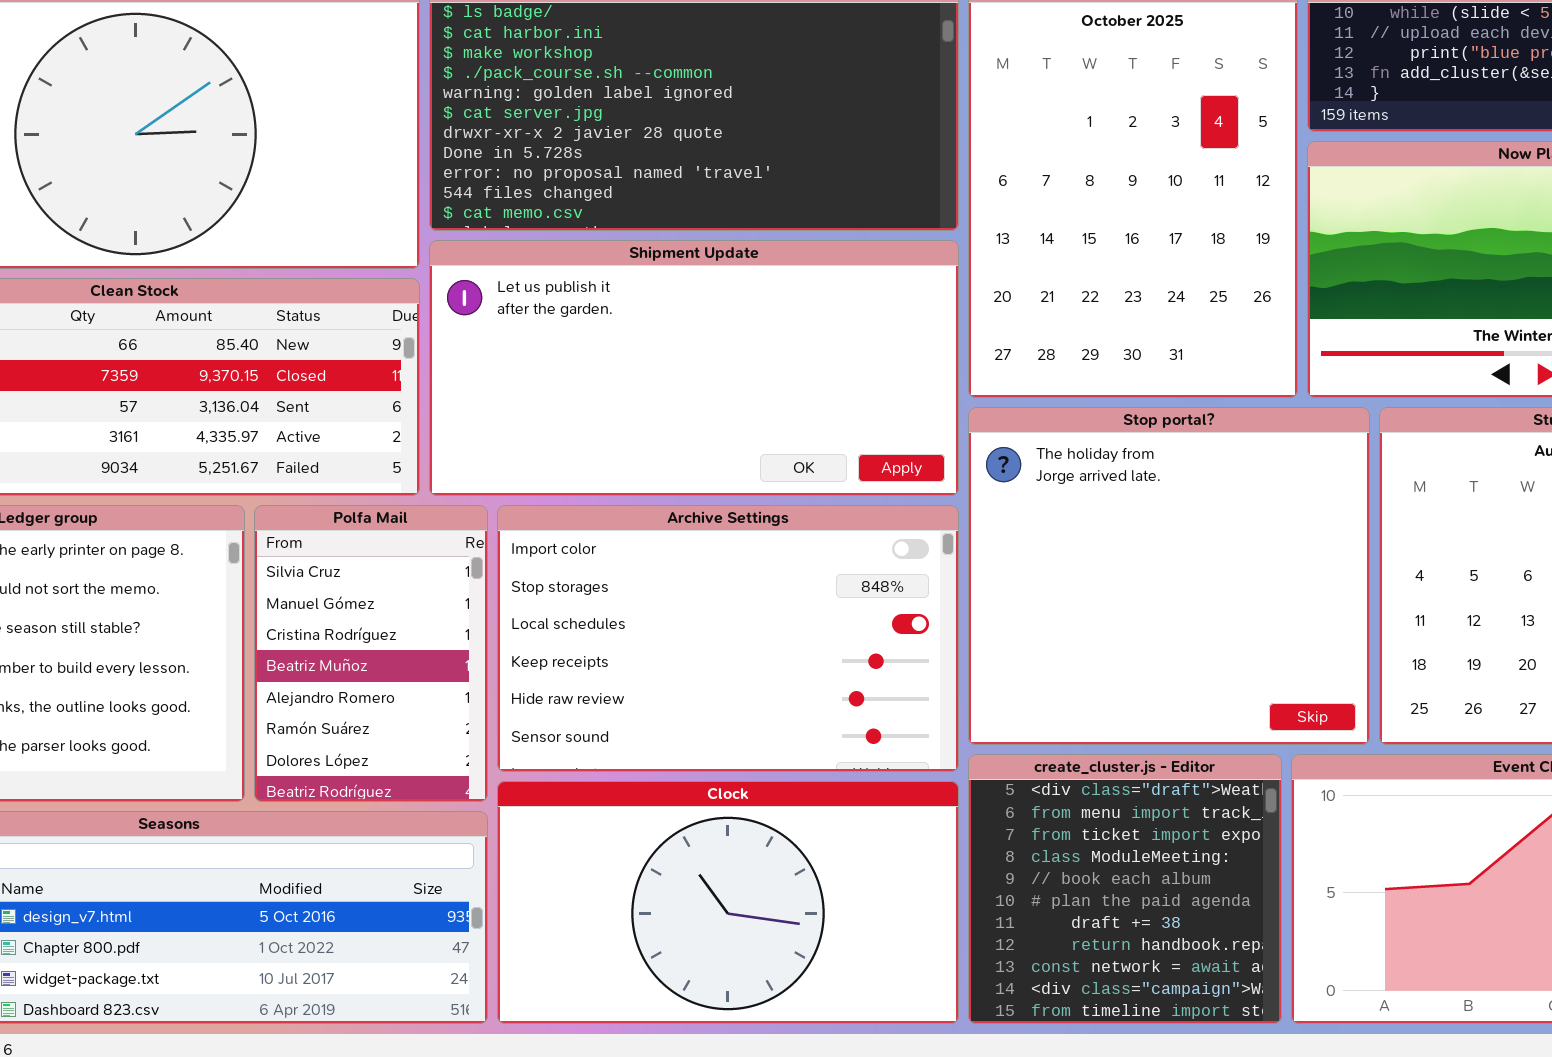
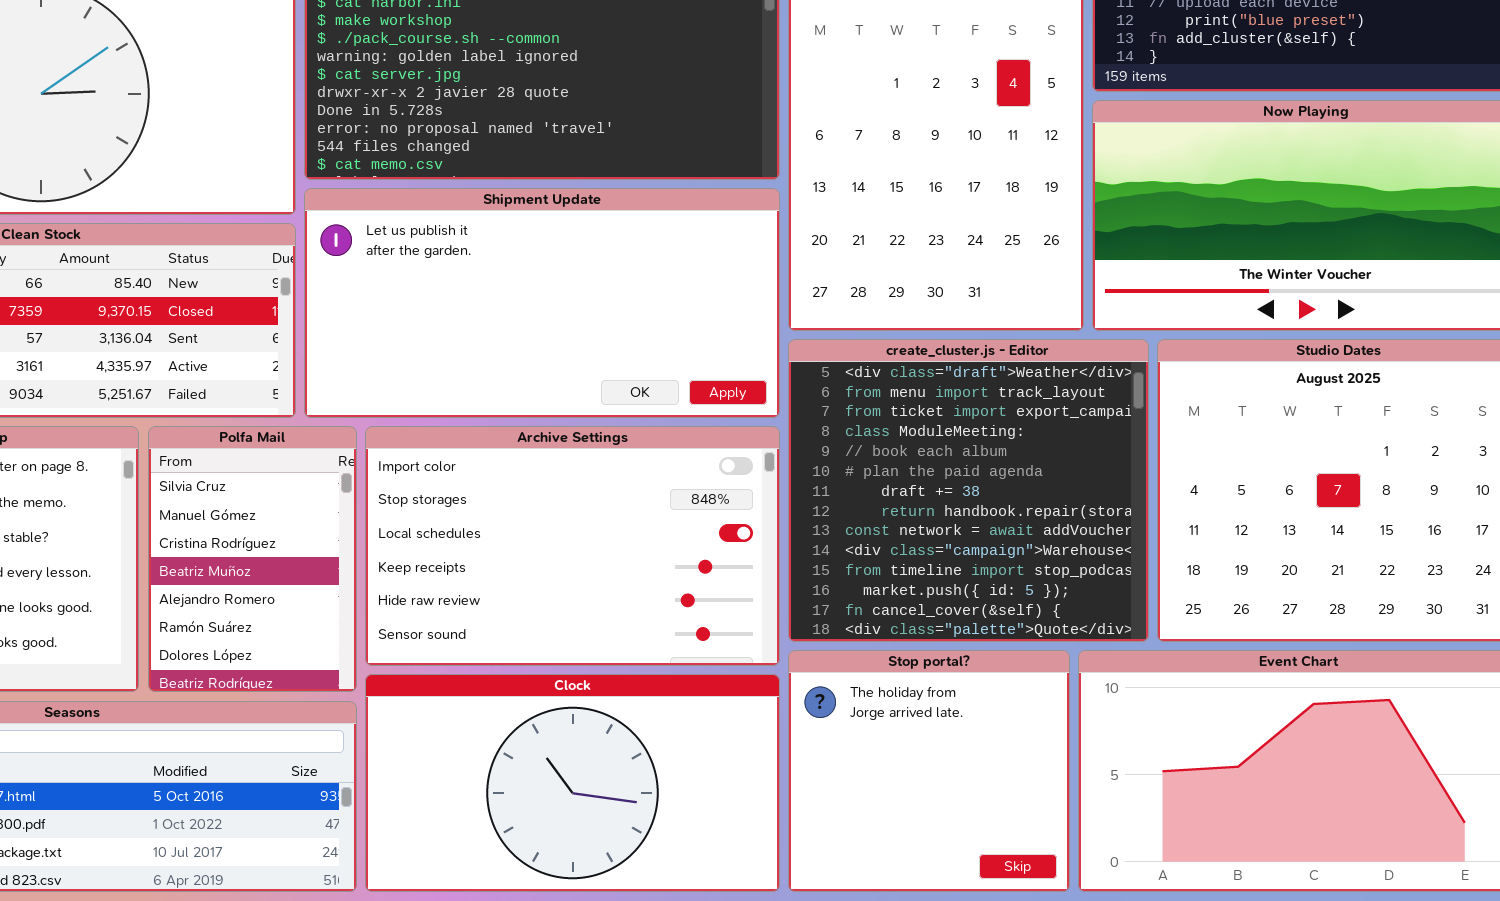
Stop portal?: [968,407,1370,745] -> [788,650,1070,892], moved, resized
create_cluster.js - Editor: [968,754,1282,1024] -> [788,339,1149,642], moved, resized

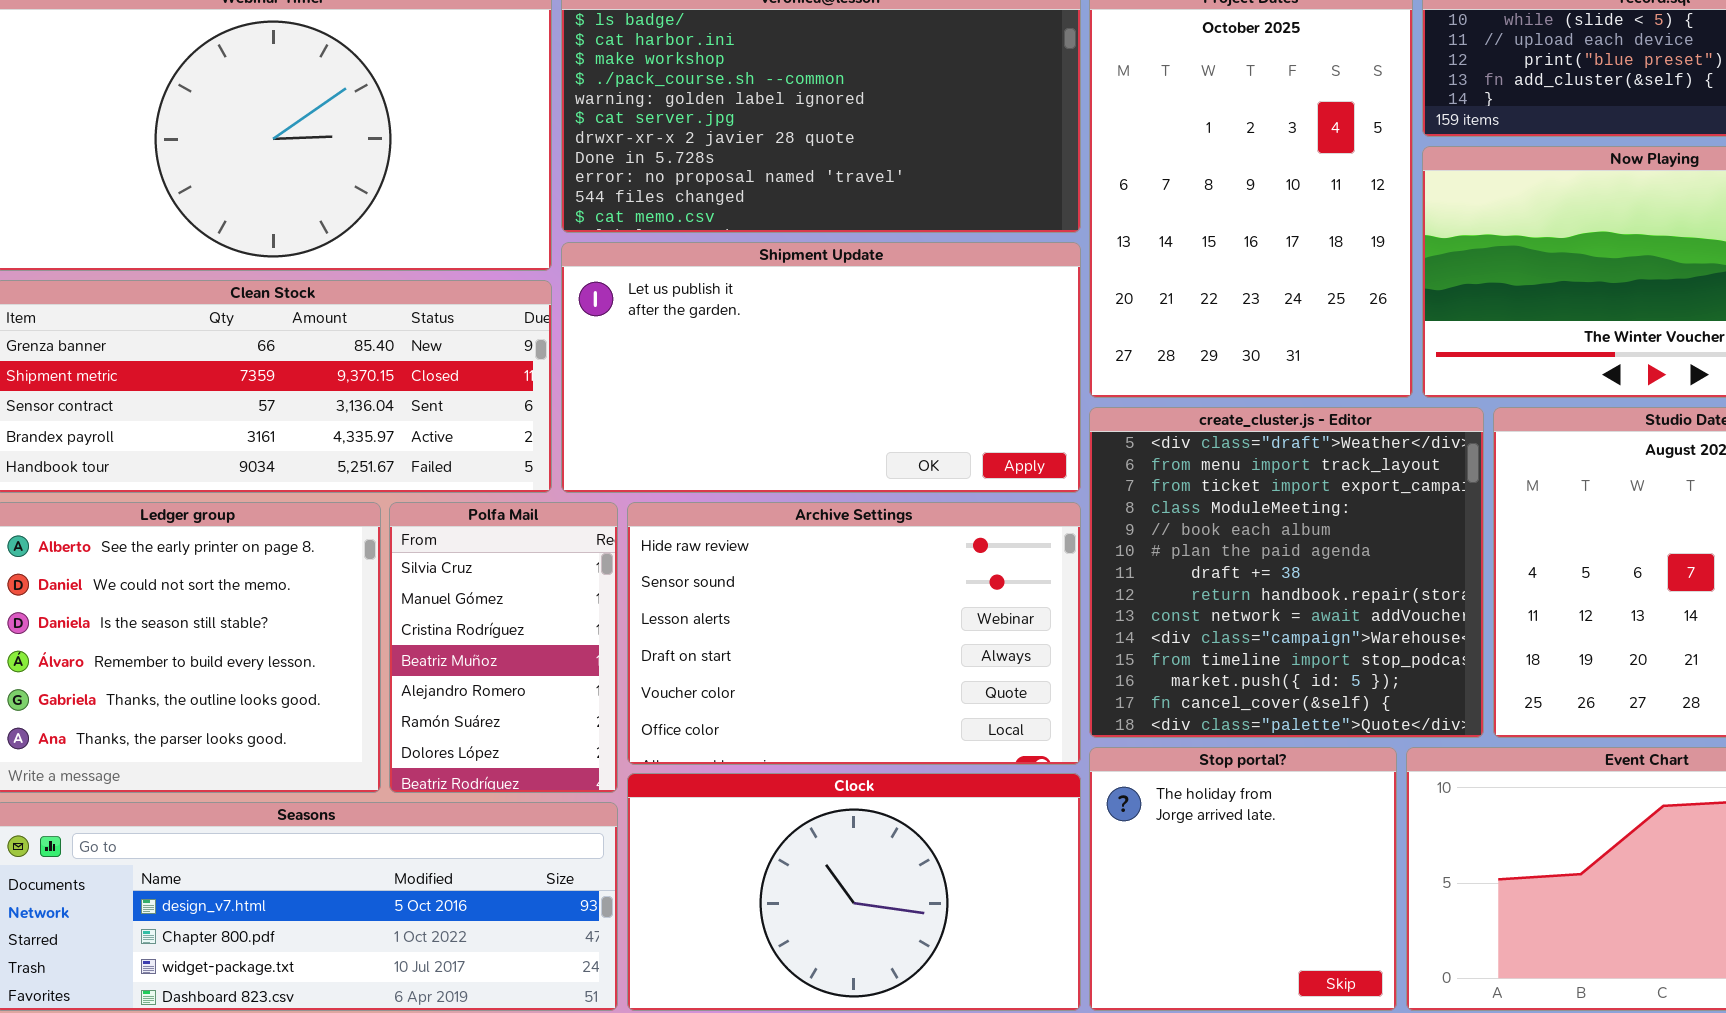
Archive Settings: [365,426,780,666] -> [627,502,1081,765], scrolled down 4 rows

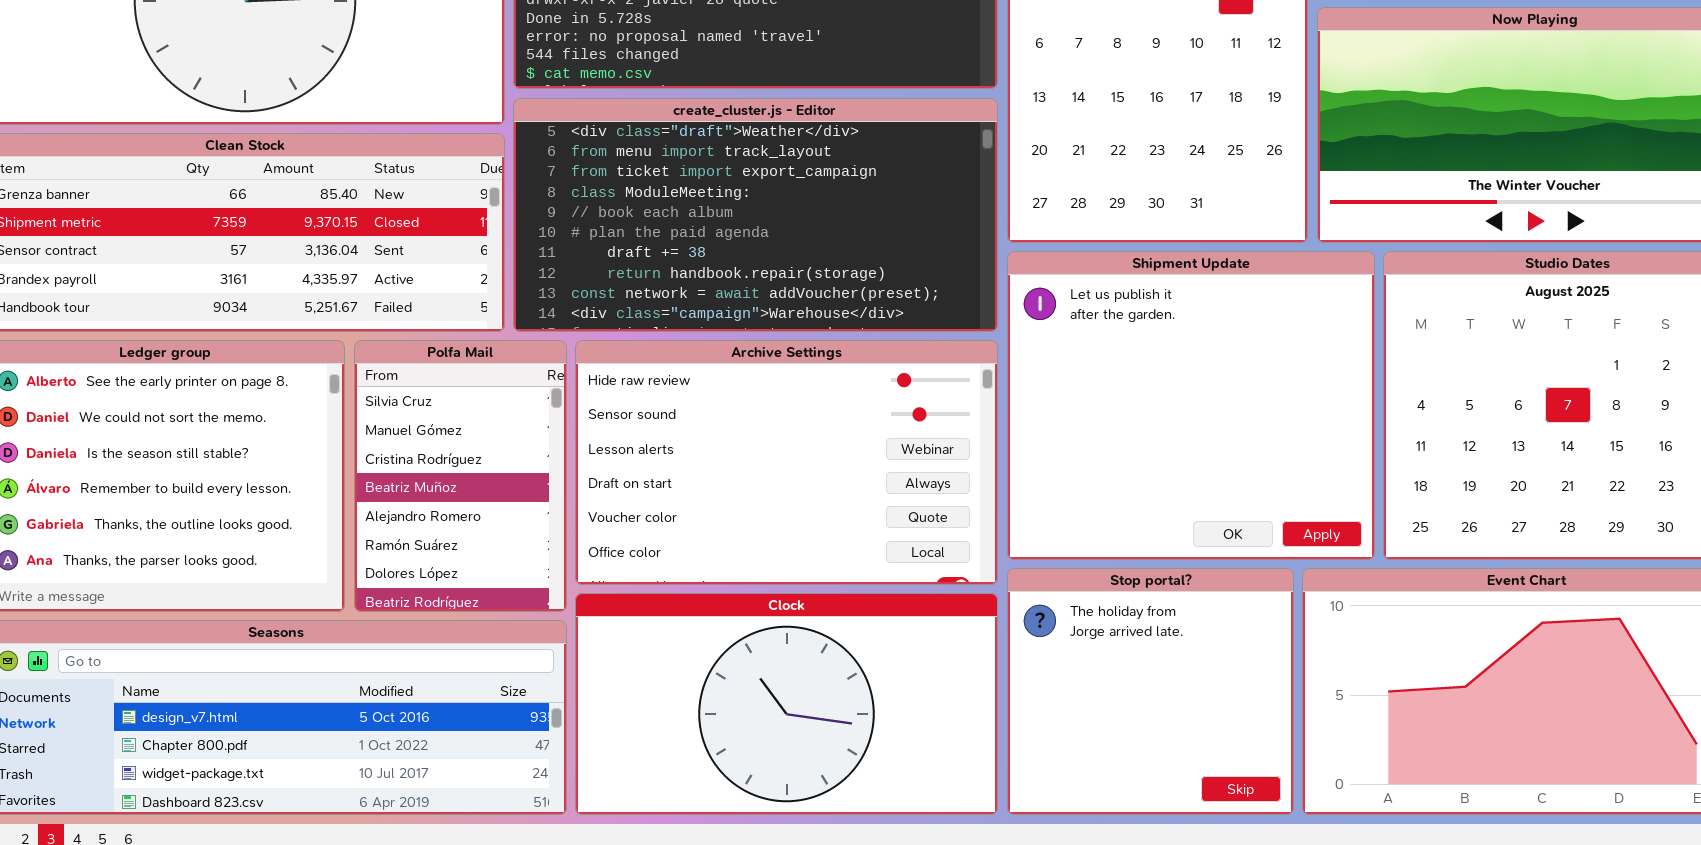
Shipment Update: [561,242,1081,493] -> [1007,251,1375,560], moved, resized
create_cluster.js - Editor: [1089,407,1484,738] -> [513,98,998,332], moved, resized

